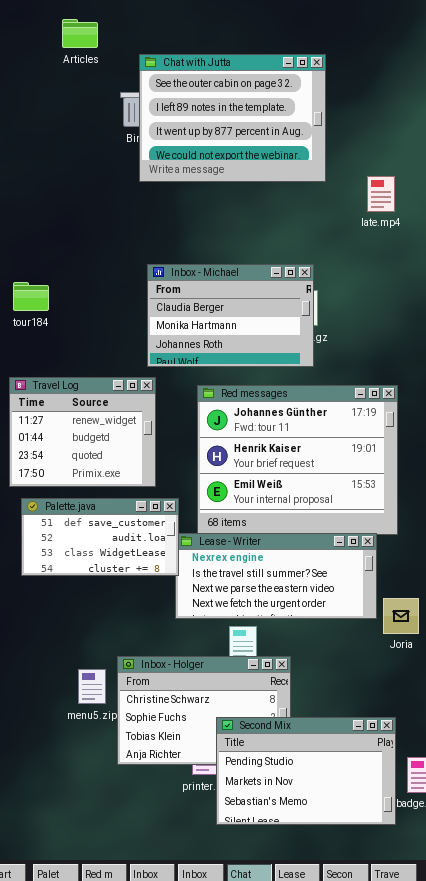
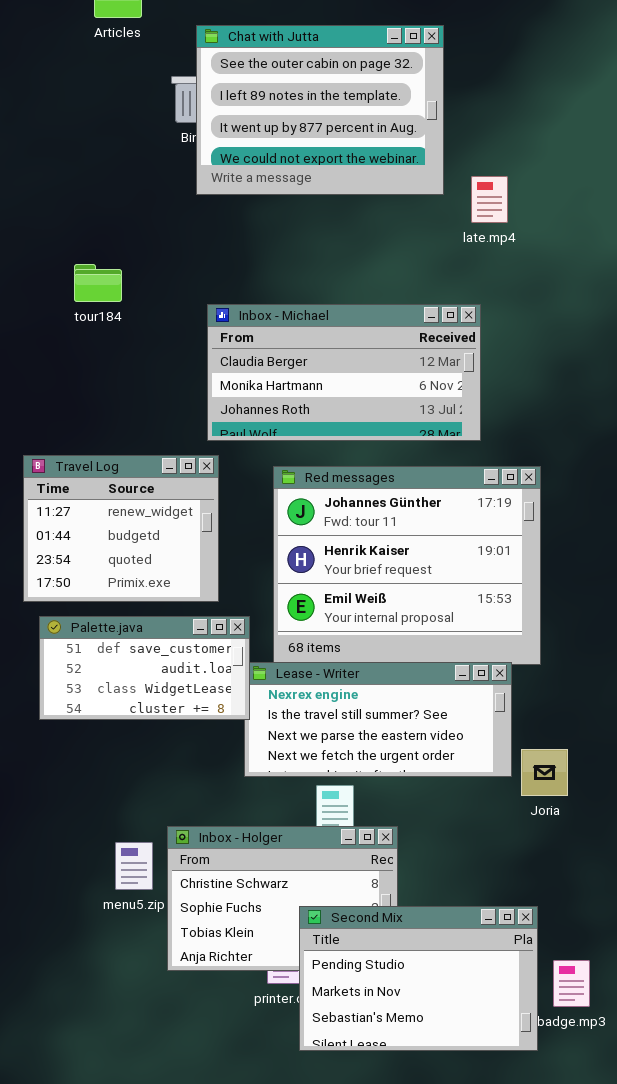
late.mp4: [367,176,395,212] -> [471,176,508,223], moved
Inbox - Michael: [147,264,314,367] -> [207,304,481,441], resized
tour184: [13,282,49,311] -> [74,264,122,302], moved

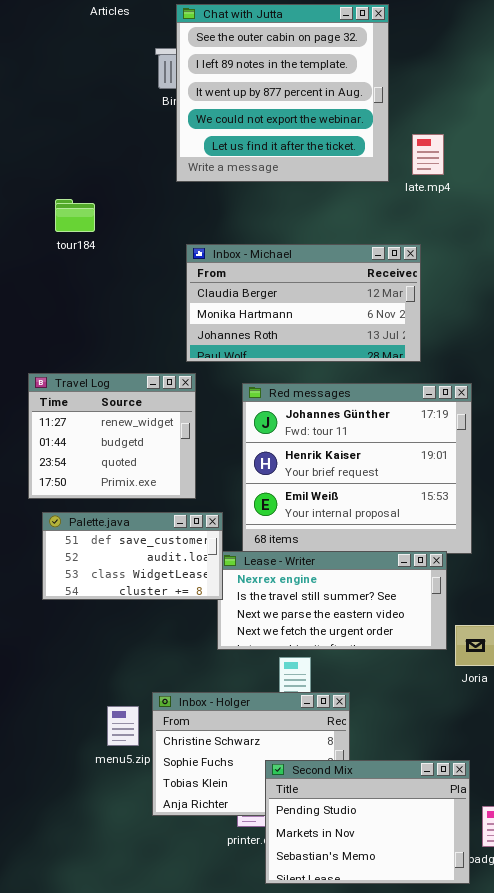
Chat with Jutta: [196,25,444,195] -> [176,4,389,182], resized
tour184: [74,264,122,302] -> [55,199,95,232], moved

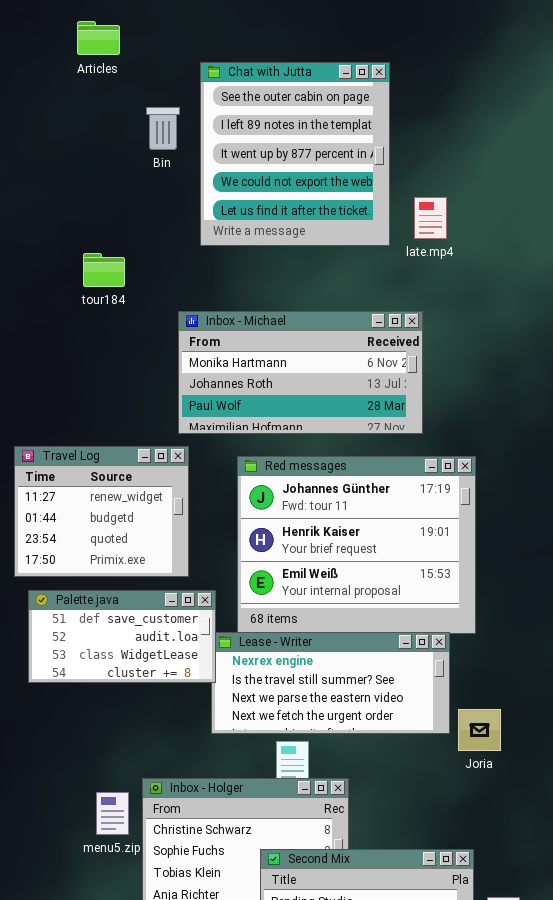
Chat with Jutta: [176,4,389,182] -> [200,62,390,246], resized
tour184: [55,199,95,232] -> [83,253,125,287], moved
Inbox - Michael: [186,244,421,362] -> [178,311,423,434], scrolled down 1 row

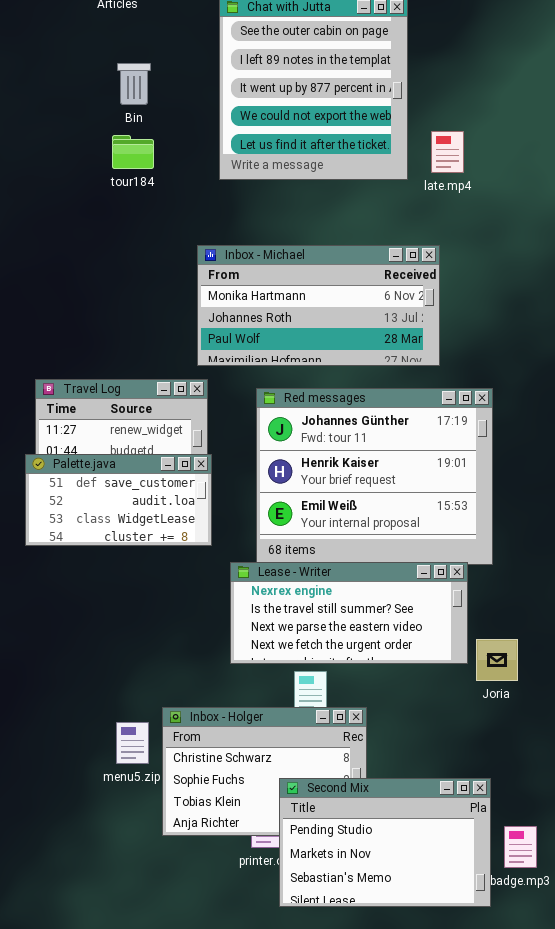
Bin: [146,107,180,150] -> [117,63,151,105], moved
tour184: [83,253,125,287] -> [112,135,154,169], moved
Palette.java: [28,590,216,683] -> [25,454,212,546], moved

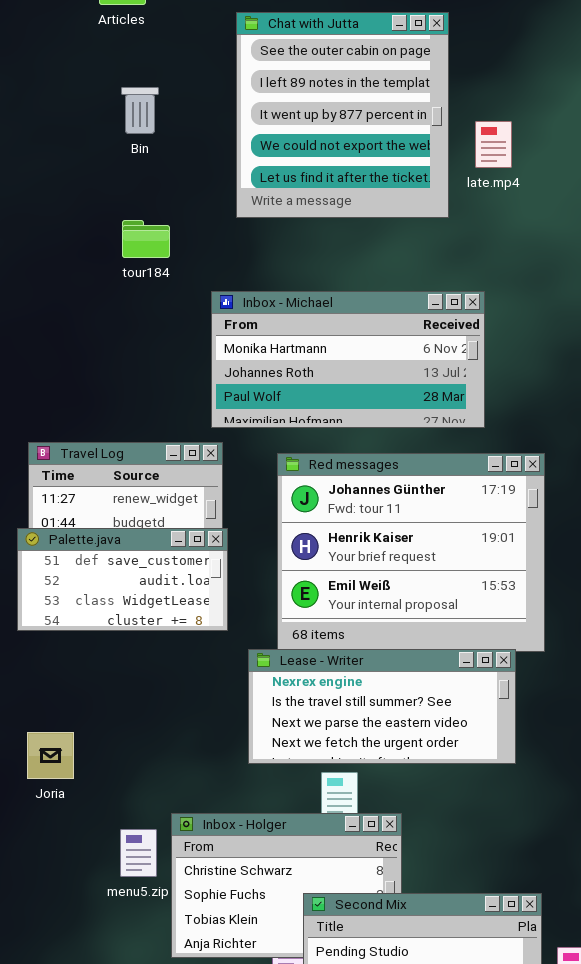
late.mp4: [431,131,464,173] -> [475,121,512,168], moved
tour184: [112,135,154,169] -> [122,220,170,258], moved
Joria: [476,639,518,681] -> [27,732,74,779], moved

